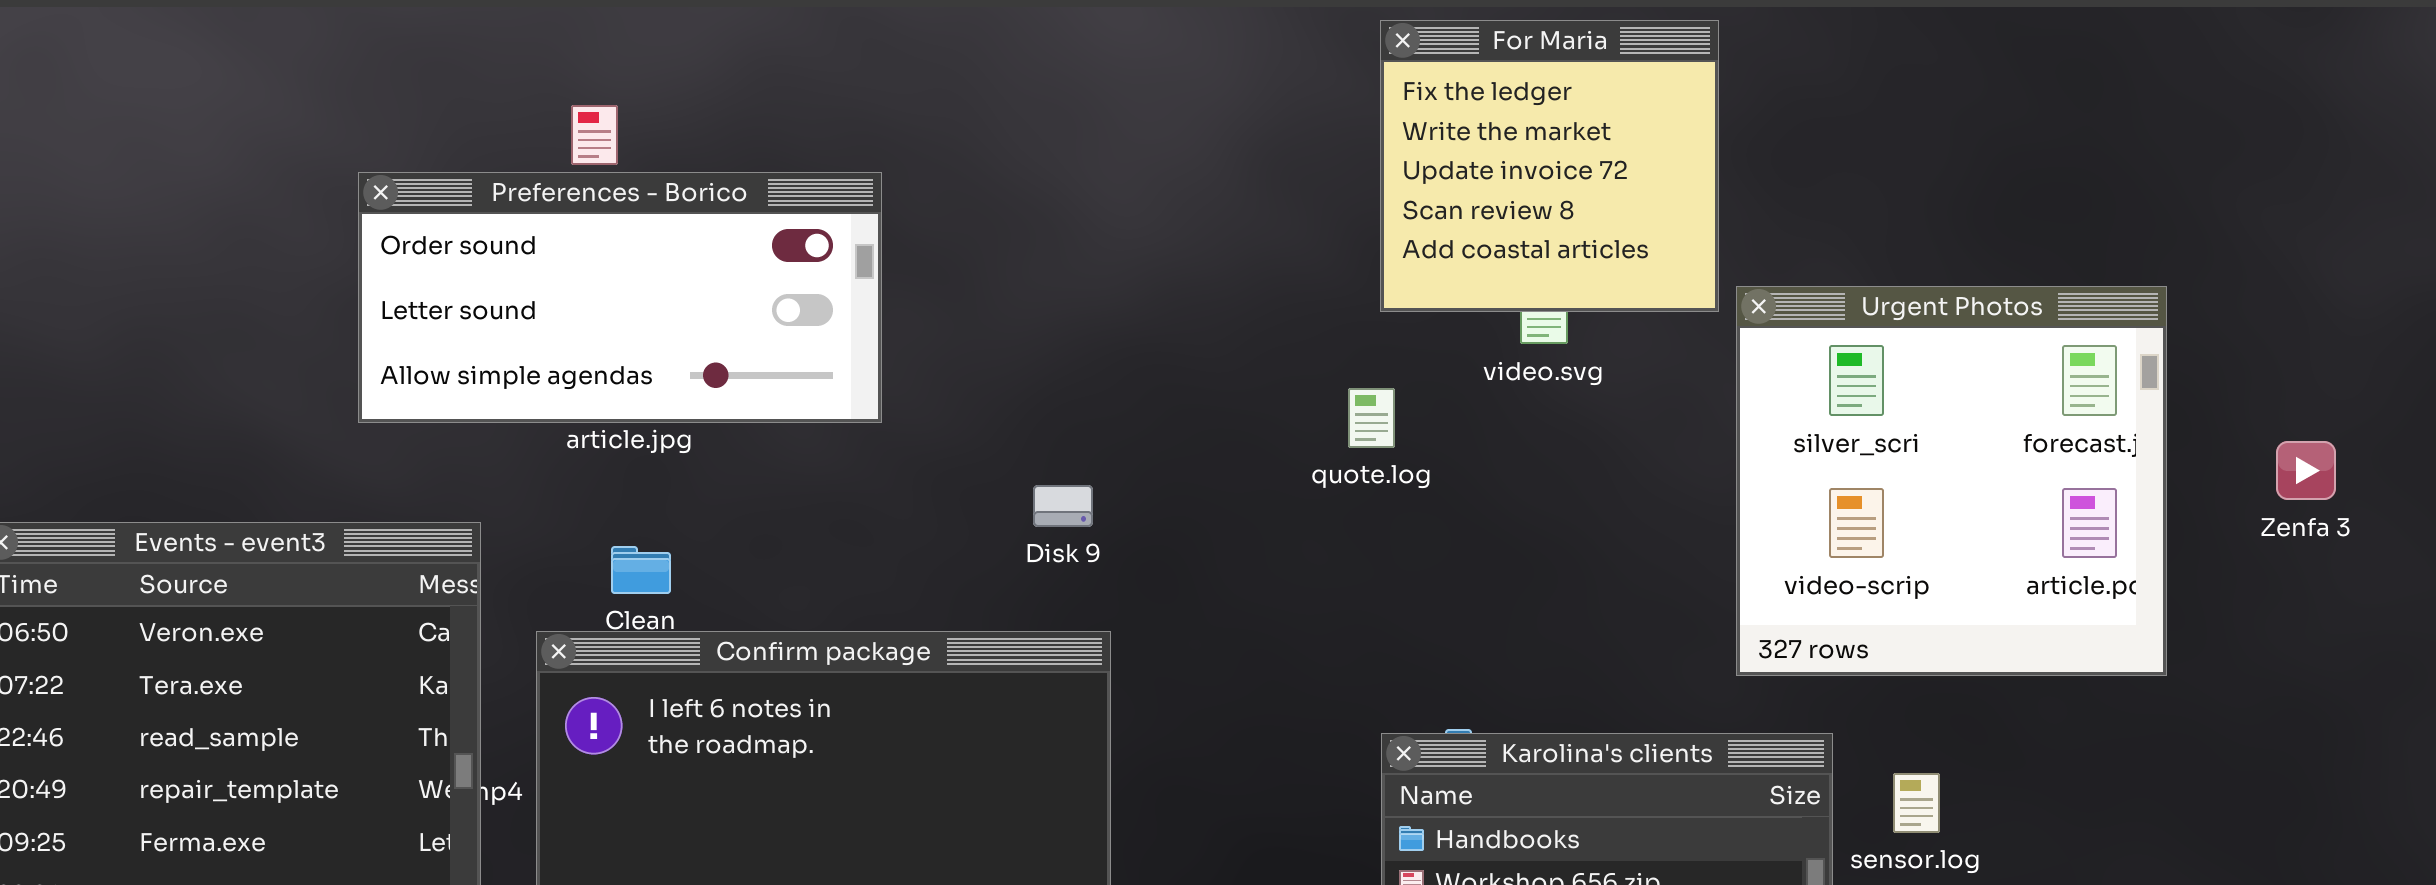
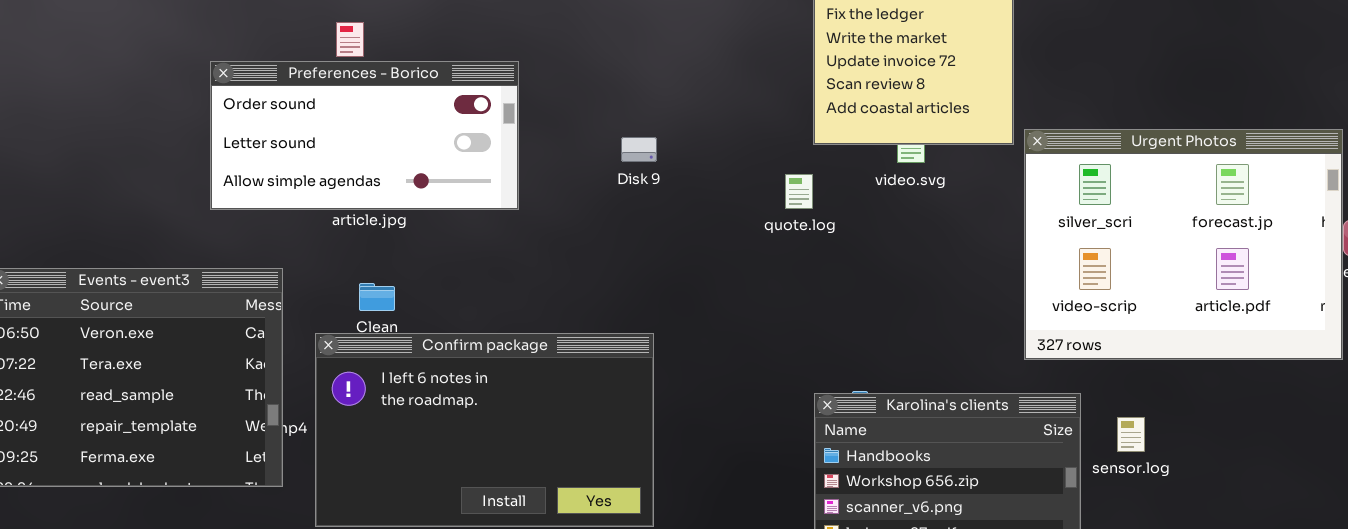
Urgent Photos: [1736,286,2167,676] -> [1024,129,1343,360], resized
quote.log: [1348,388,1395,448] -> [785,174,813,209], moved
Disk 9: [1033,485,1093,527] -> [621,137,657,162], moved

